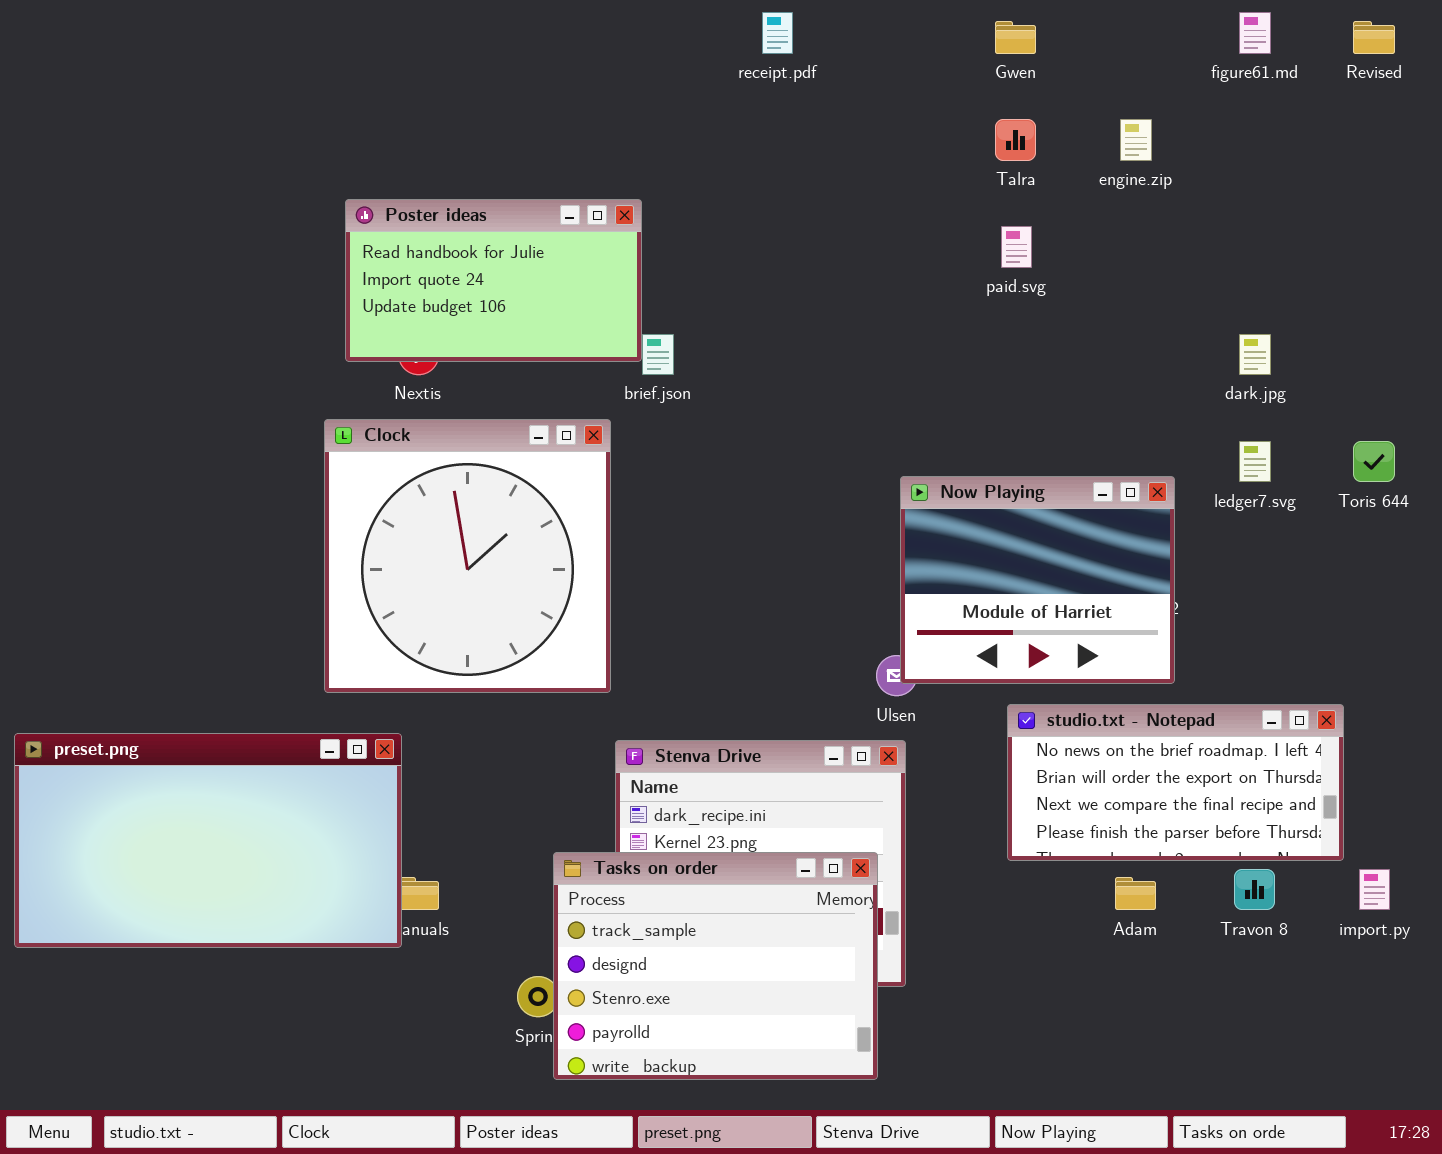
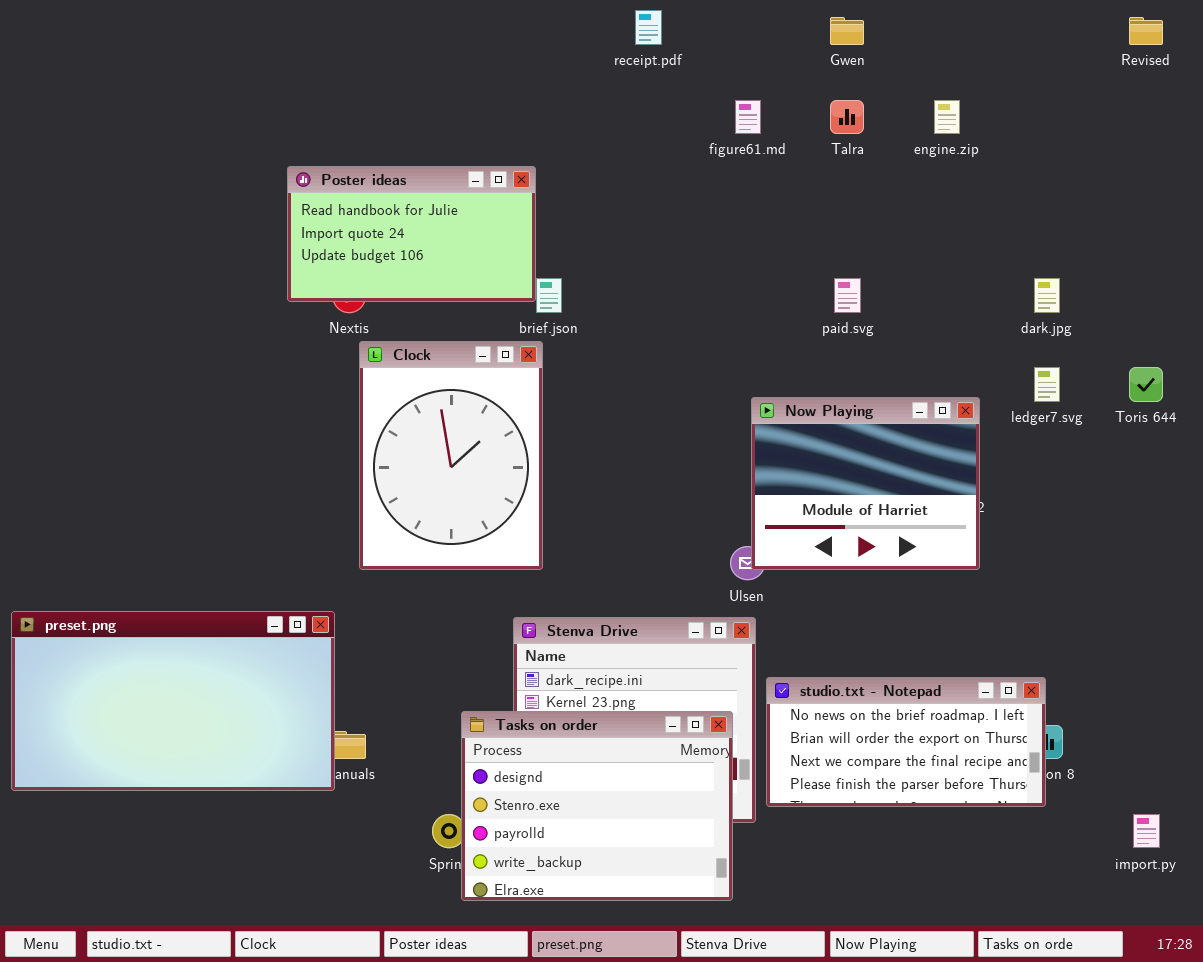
figure61.md: [1239,12,1271,54] -> [735,100,761,134], moved
paid.svg: [1001,226,1032,268] -> [834,278,861,313], moved
Clock: [324,419,611,693] -> [359,341,543,570], moved, resized
studio.txt - Notepad: [1007,704,1344,861] -> [766,677,1046,807], moved
Tasks on order: [553,852,878,1080] -> [461,711,733,901], scrolled down 1 row
import.py: [1359,869,1390,910] -> [1133,814,1160,848], moved

